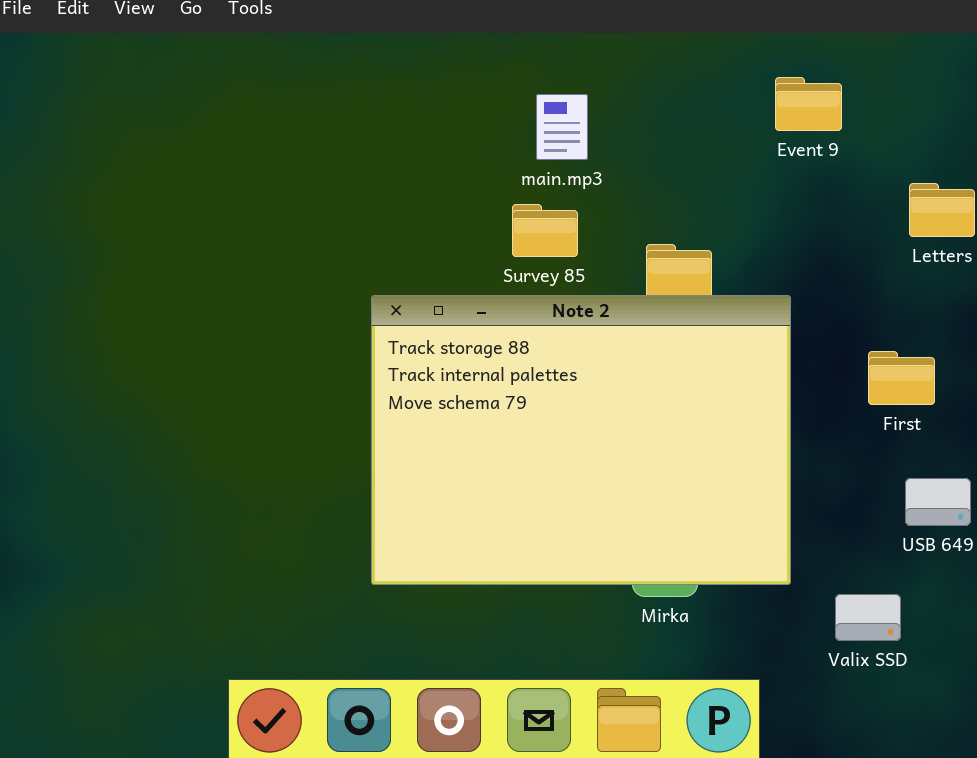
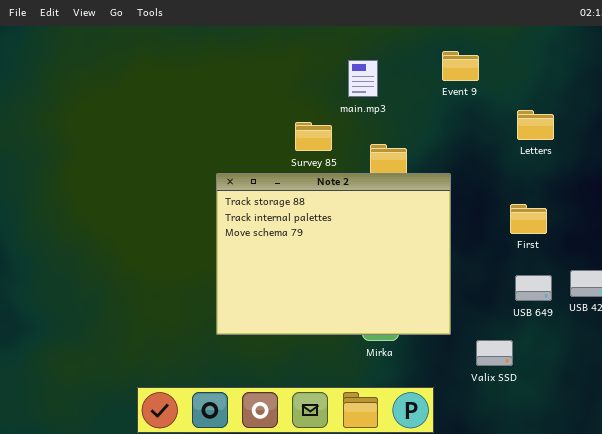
main.mp3: [536,94,588,160] -> [348,60,378,97], moved
First: [868,351,935,405] -> [510,204,547,234], moved

